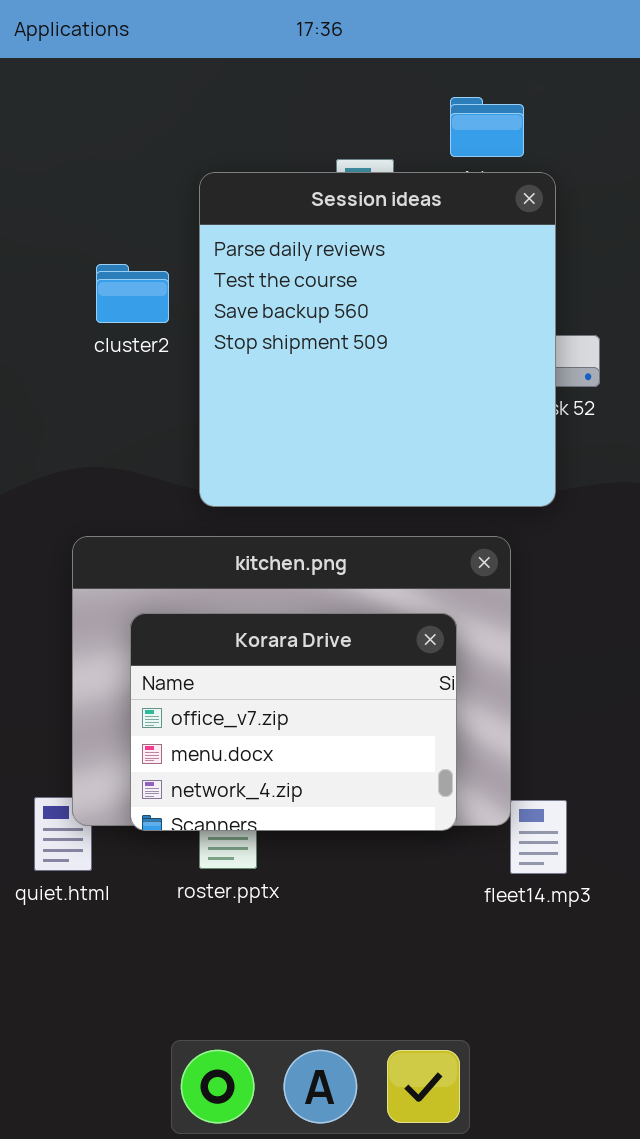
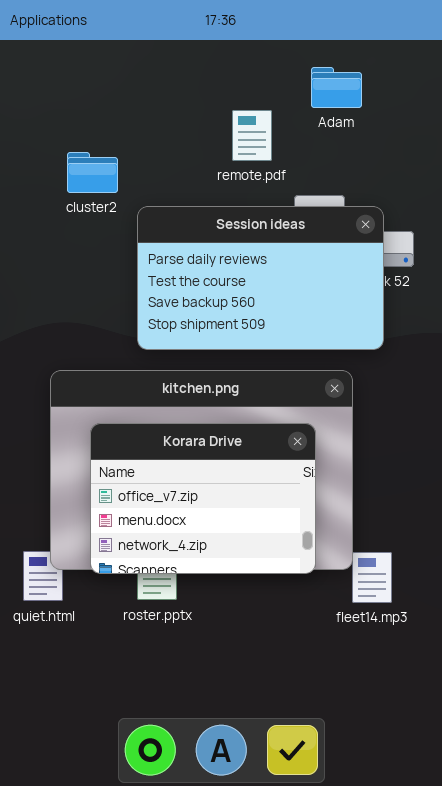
Session ideas: [199,172,556,507] -> [137,206,384,350], resized
cluster2: [96,264,169,323] -> [67,152,118,193], moved

